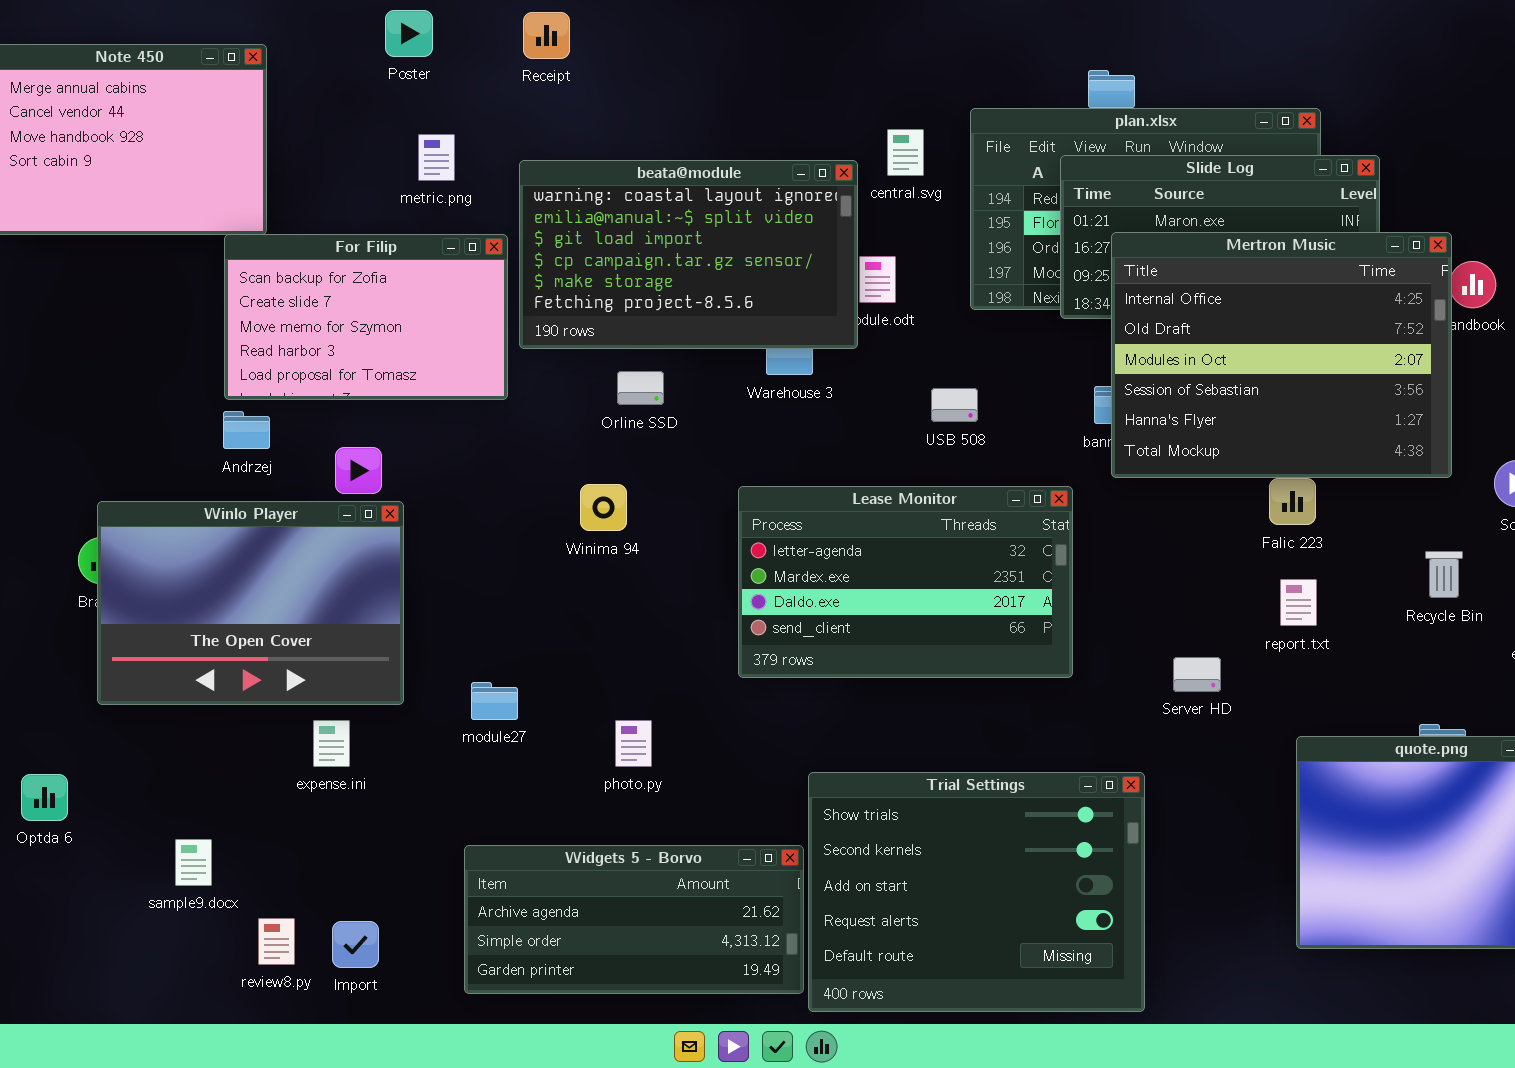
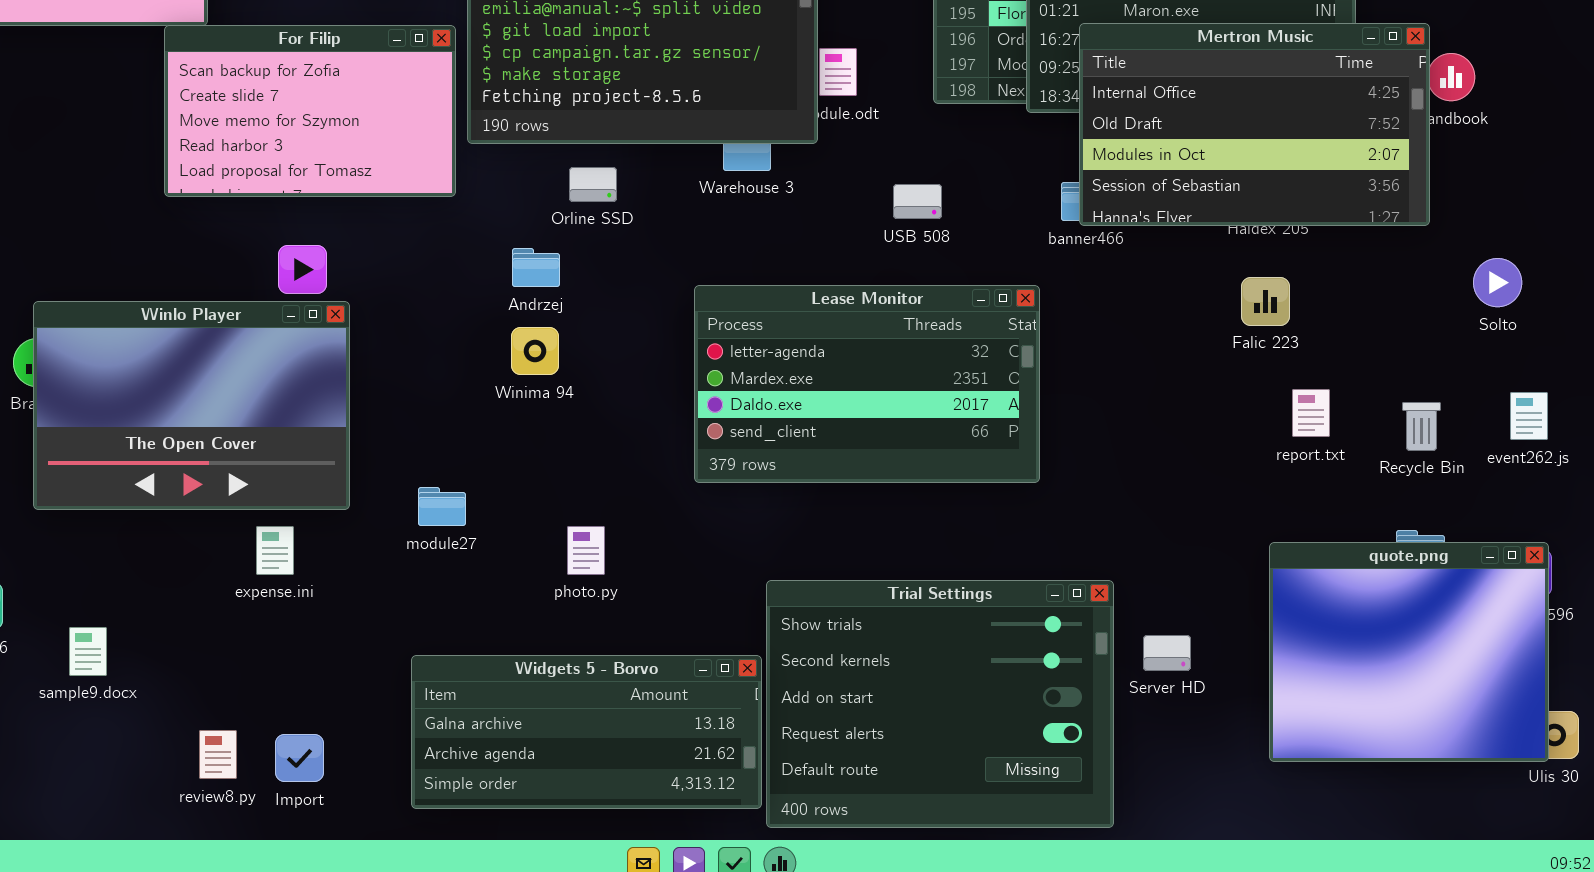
Mertron Music: [1111,232,1452,478] -> [1079,23,1430,226], resized
Andrzej: [223,411,270,449] -> [512,248,560,287], moved
Winima 94: [580,484,627,531] -> [511,327,559,375], moved
Recycle Bin: [1425,551,1463,598] -> [1402,402,1441,451], moved
report.txt: [1280,579,1317,626] -> [1292,389,1330,437], moved
Server HD: [1173,657,1221,692] -> [1143,635,1191,671], moved
sample9.docx: [175,839,212,886] -> [69,627,107,676], moved
Widgets 5 - Borvo: [464,845,804,994] -> [411,655,762,809], scrolled up 1 row

